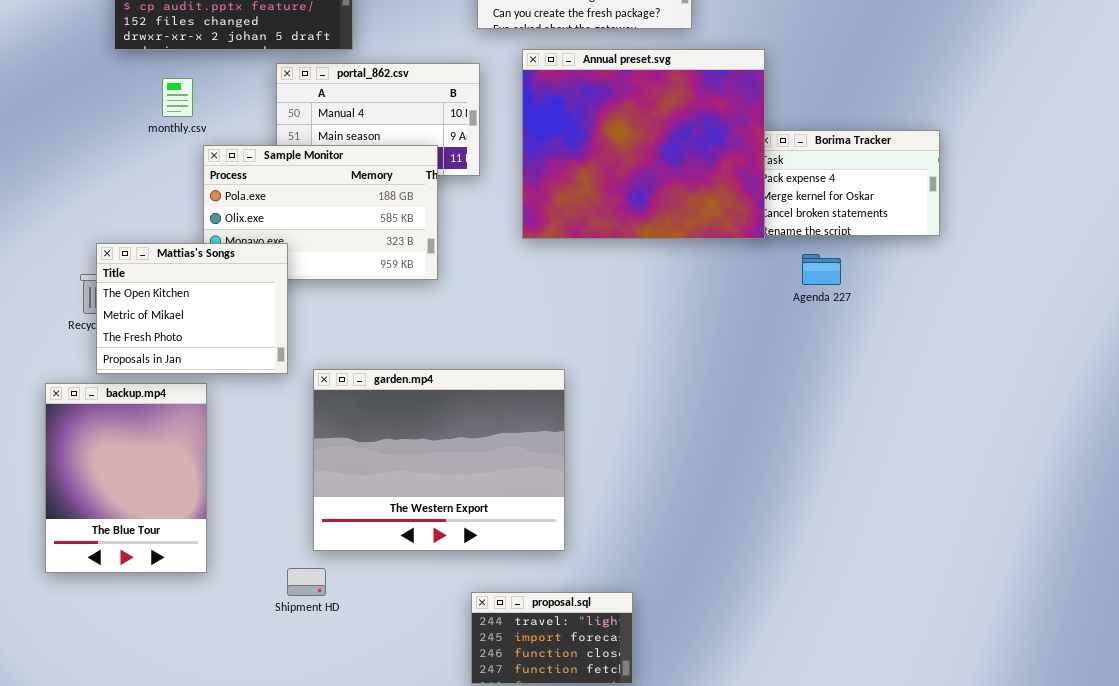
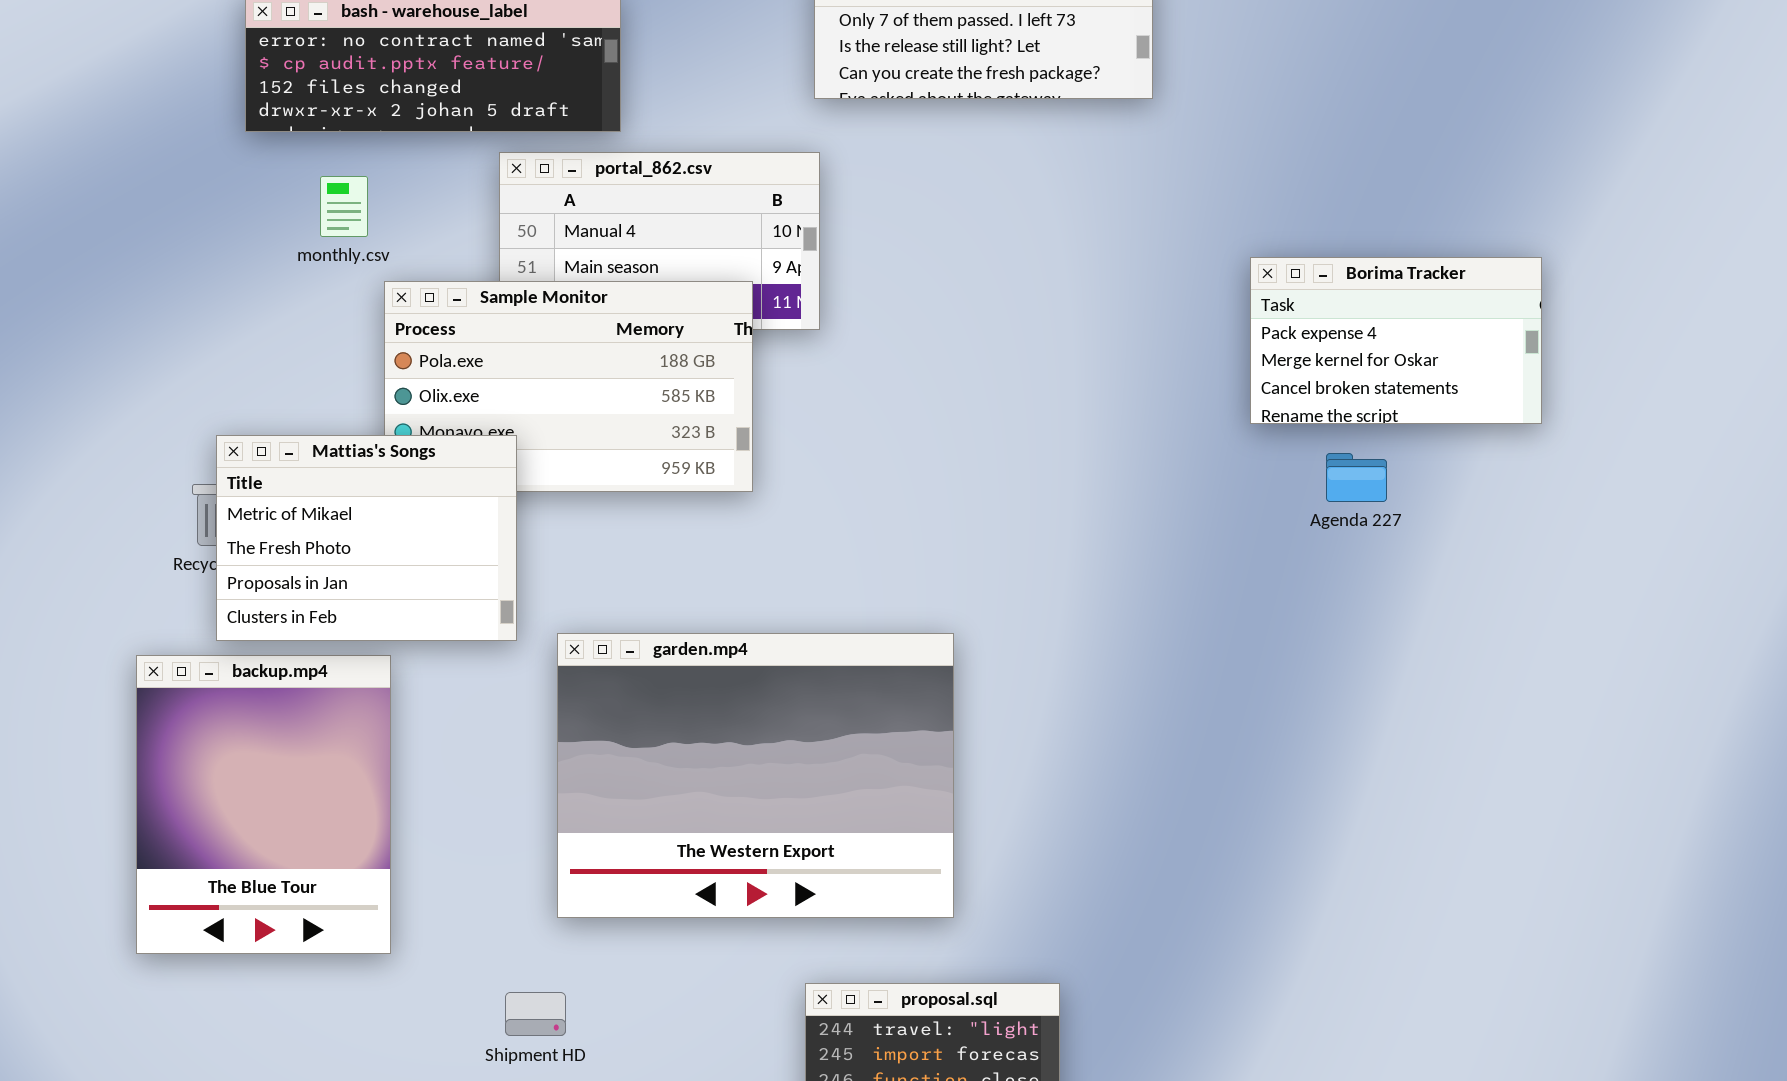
Annual preset.svg: [522,49,765,239] -> none, closed
Mattias's Songs: [96,243,288,374] -> [216,435,517,641], scrolled down 1 row
Shipment HD: [287,568,326,596] -> [505,992,566,1036], moved

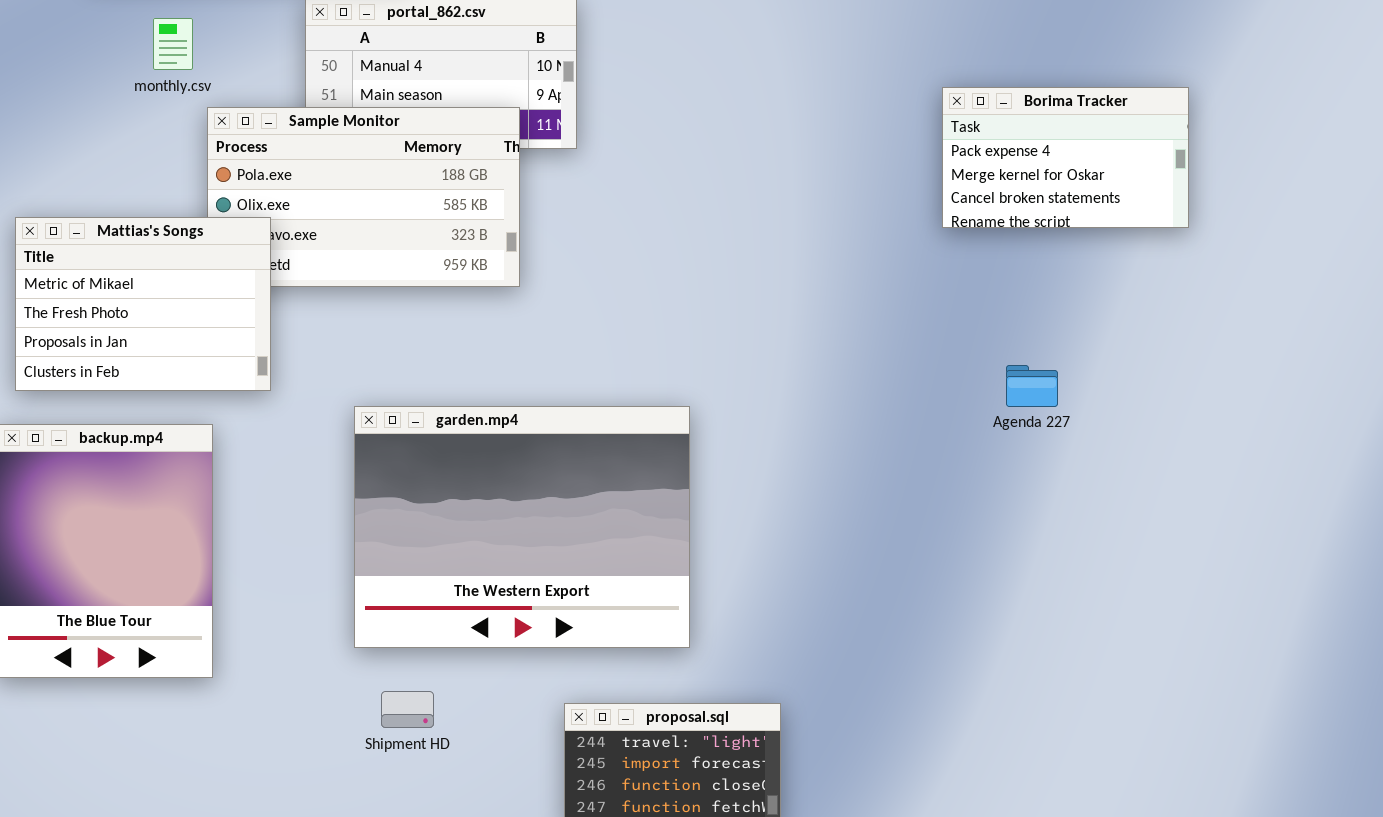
Mattias's Songs: [216,435,517,641] -> [15,217,271,391], moved
Agenda 227: [1326,453,1387,502] -> [1006,365,1058,407], moved
Shipment HD: [505,992,566,1036] -> [381,691,434,728], moved

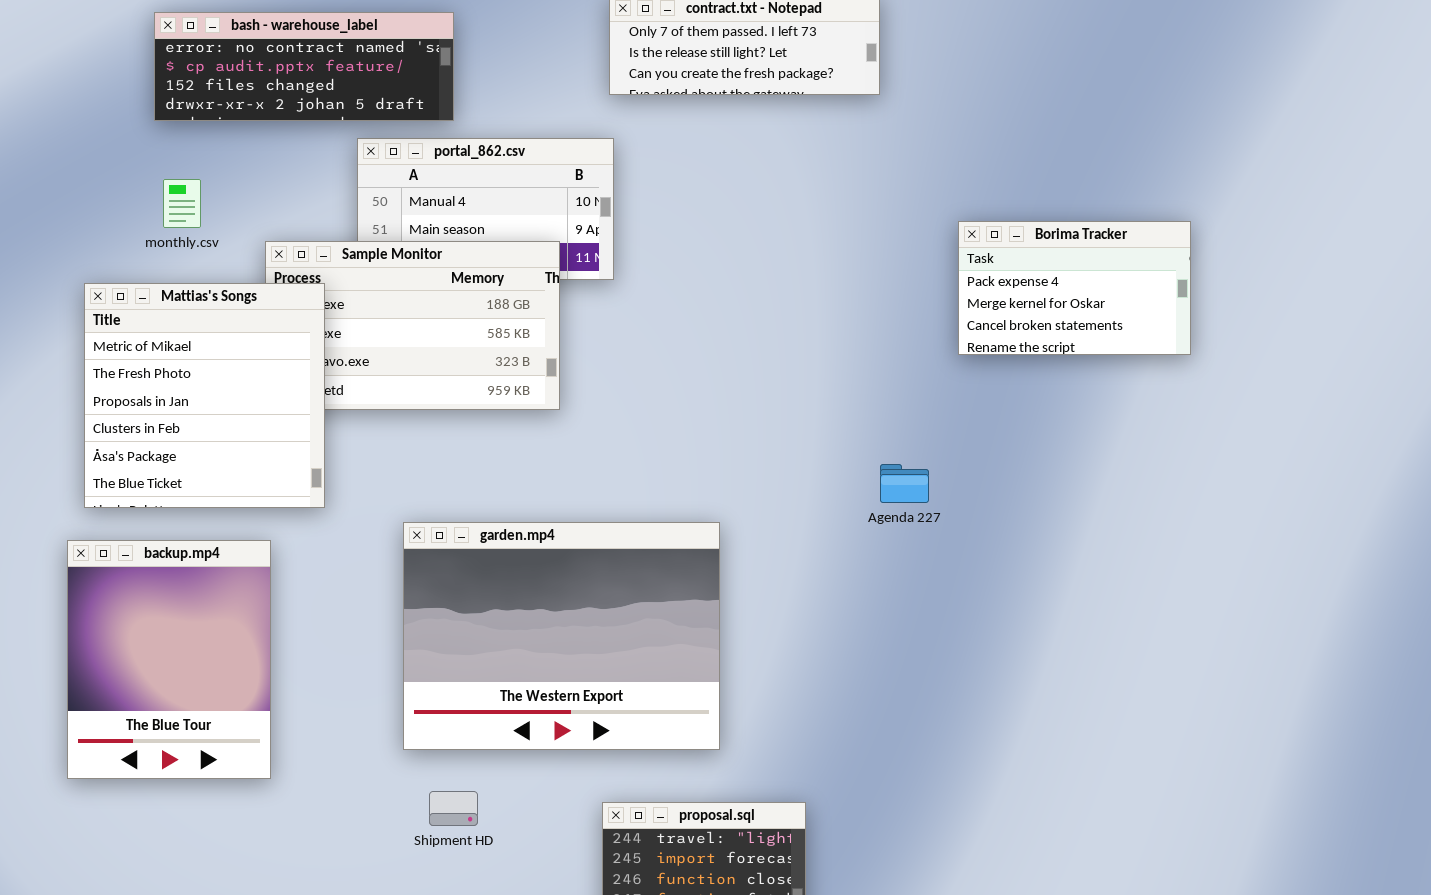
monthly.csv: [153,18,193,70] -> [163,179,201,228], moved
Mattias's Songs: [15,217,271,391] -> [84,283,325,508], resized
Agenda 227: [1006,365,1058,407] -> [880,464,929,503], moved

